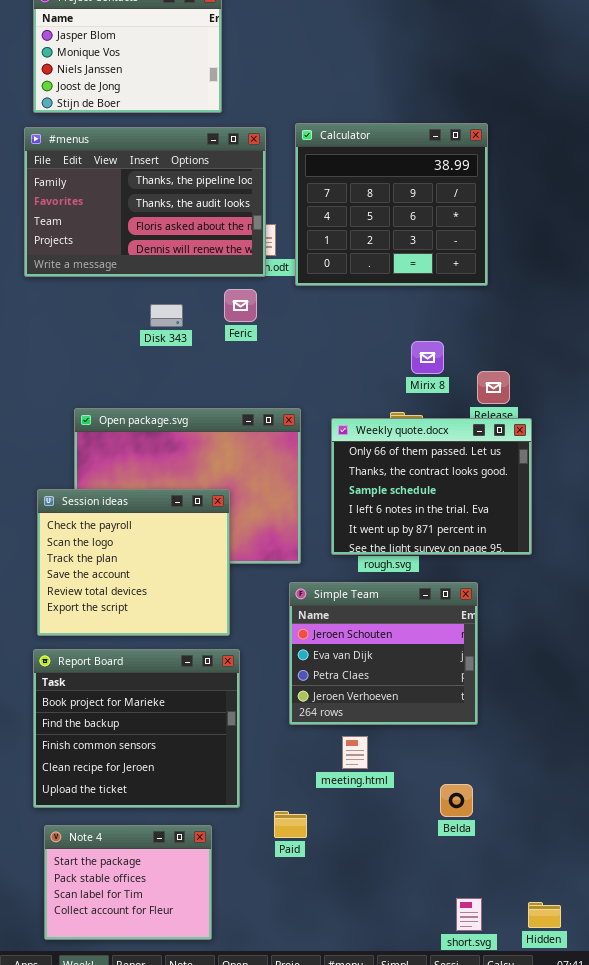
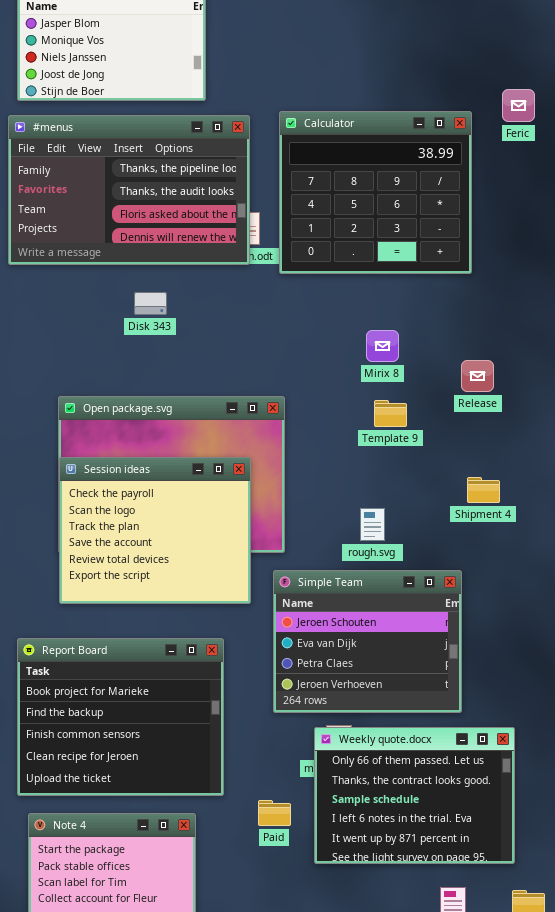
Feric: [224,289,257,322] -> [502,89,535,122], moved
Mirix 8: [411,341,444,374] -> [366,330,399,362], moved
Weekly quote.docx: [331,418,532,555] -> [314,727,515,864], moved
Session ideas: [37,489,230,636] -> [59,457,251,604], moved

